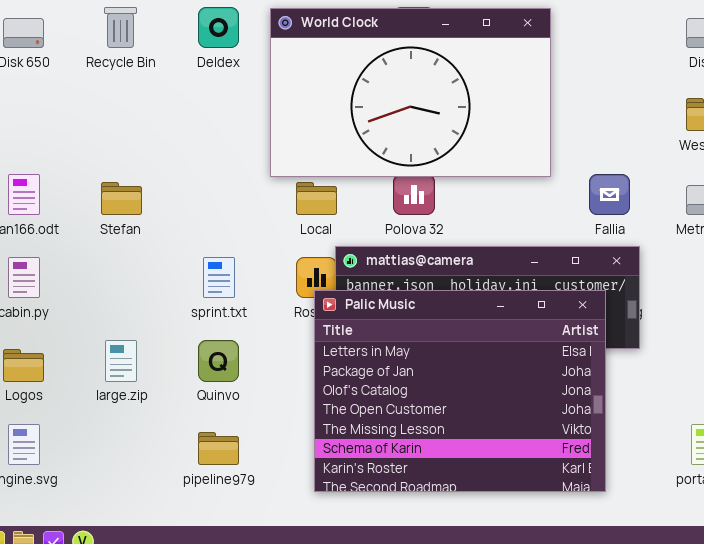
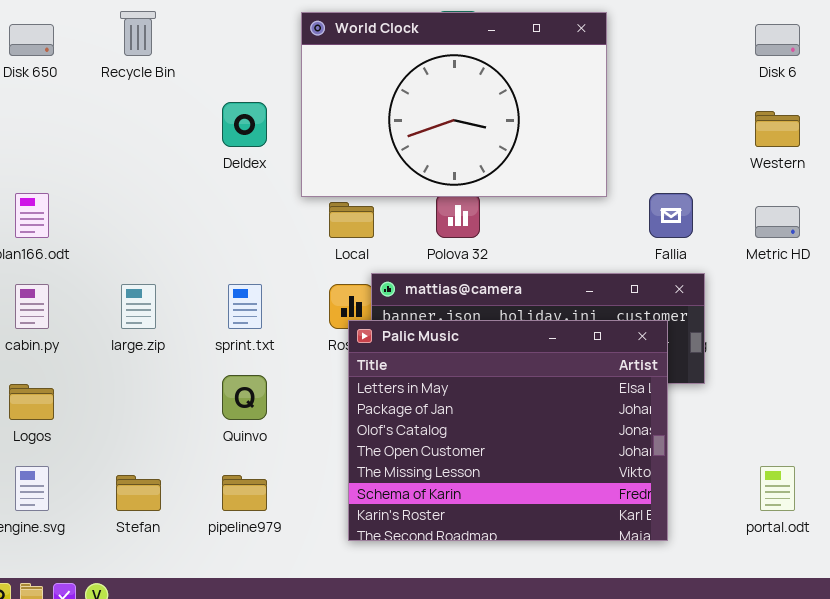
Deldex: [198,7,239,48] -> [222,102,267,147], moved
Stefan: [101,182,142,215] -> [116,475,161,511], moved
large.zip: [105,340,137,382] -> [121,284,156,329], moved

